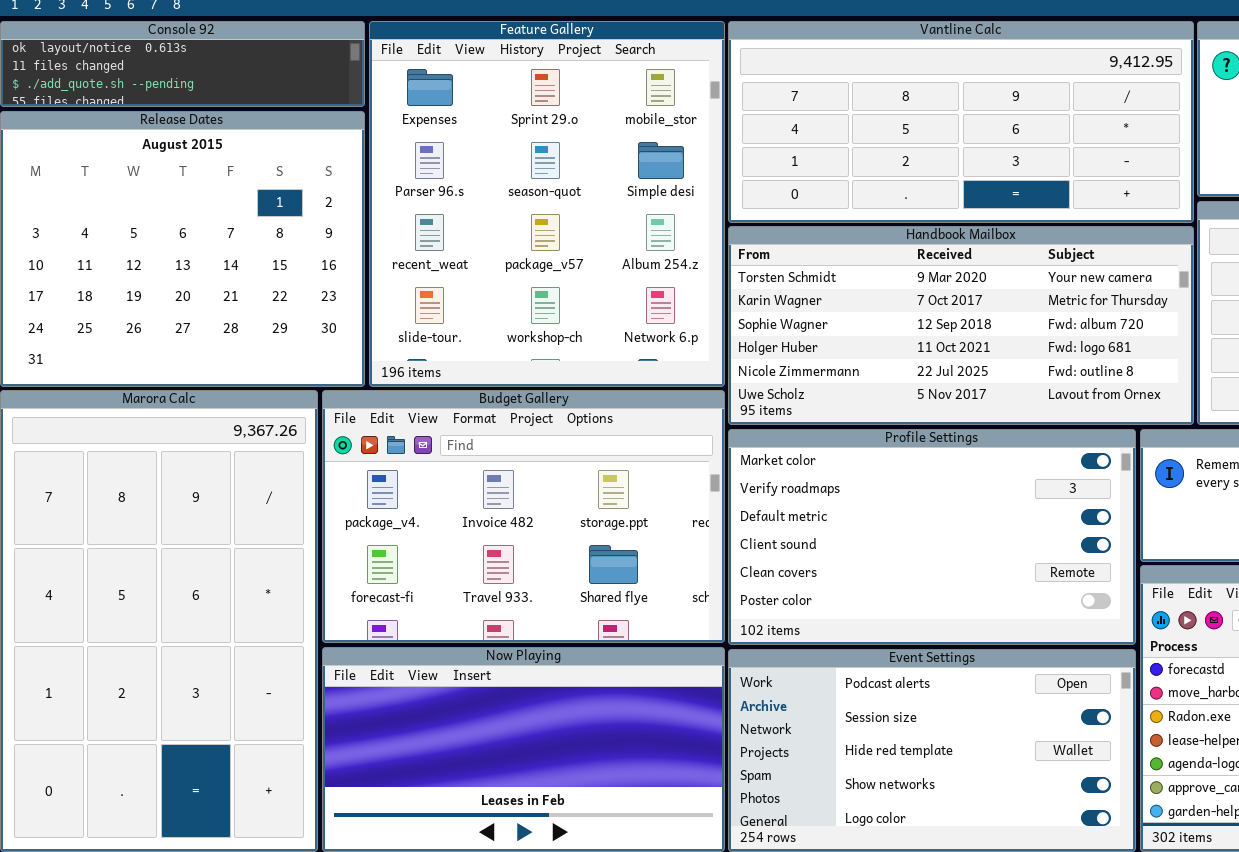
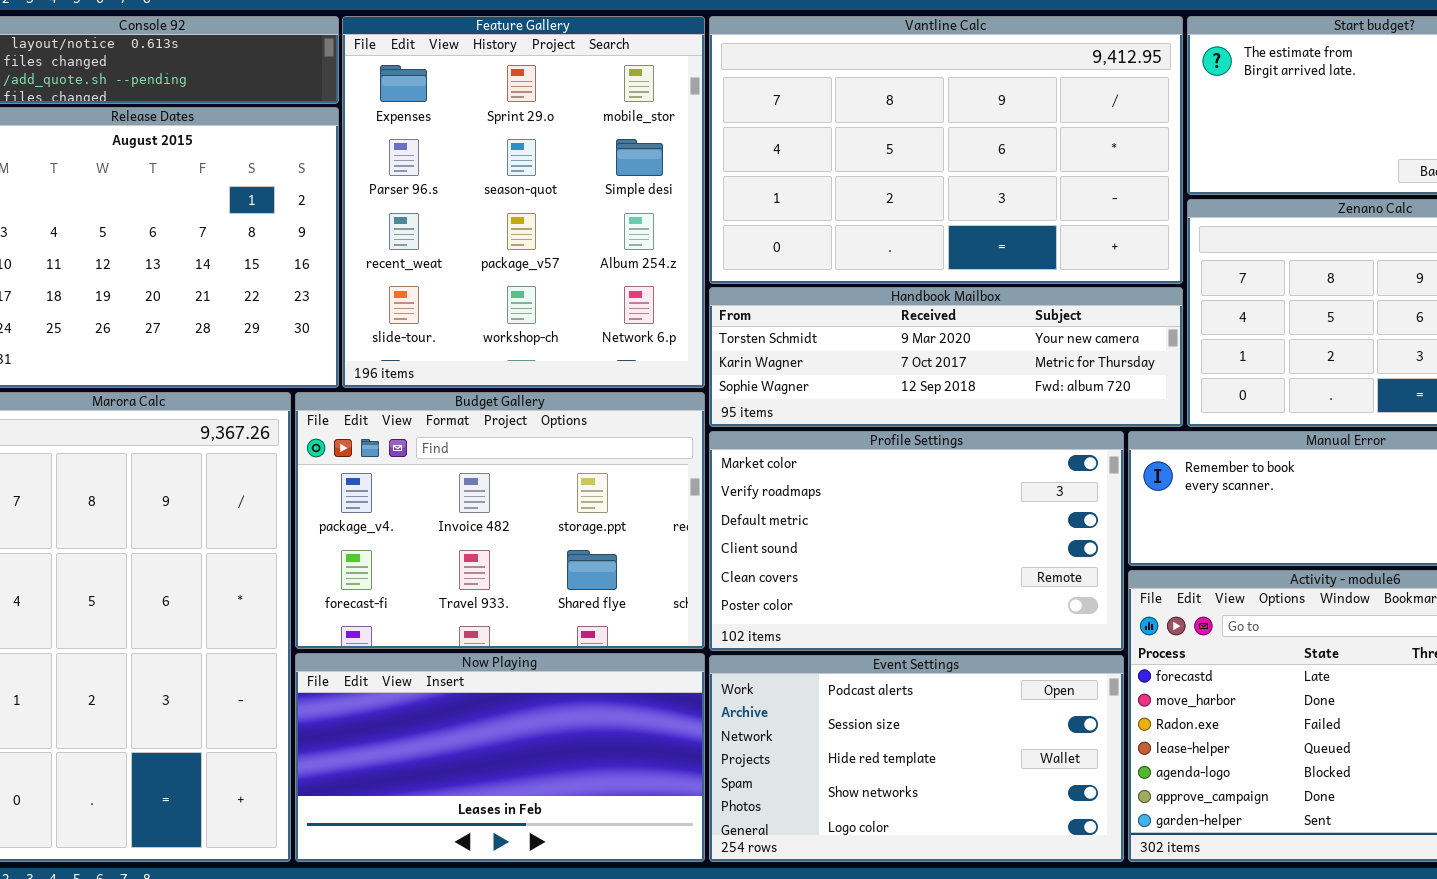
Vantline Calc: [728,21,1194,223] -> [709,16,1183,284], resized
Handbook Mailbox: [728,226,1194,425] -> [709,287,1183,427], resized

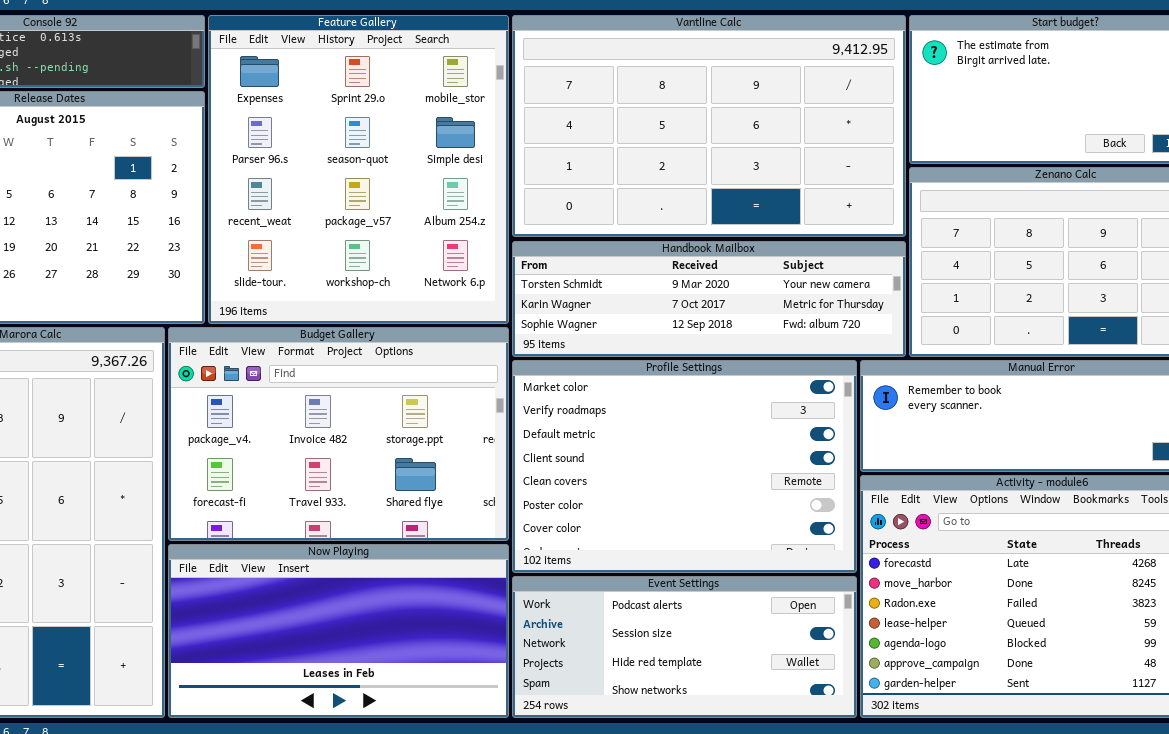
Profile Settings: [709,431,1124,651] -> [512,360,857,573], resized
Event Settings: [709,655,1124,862] -> [512,576,857,718], resized

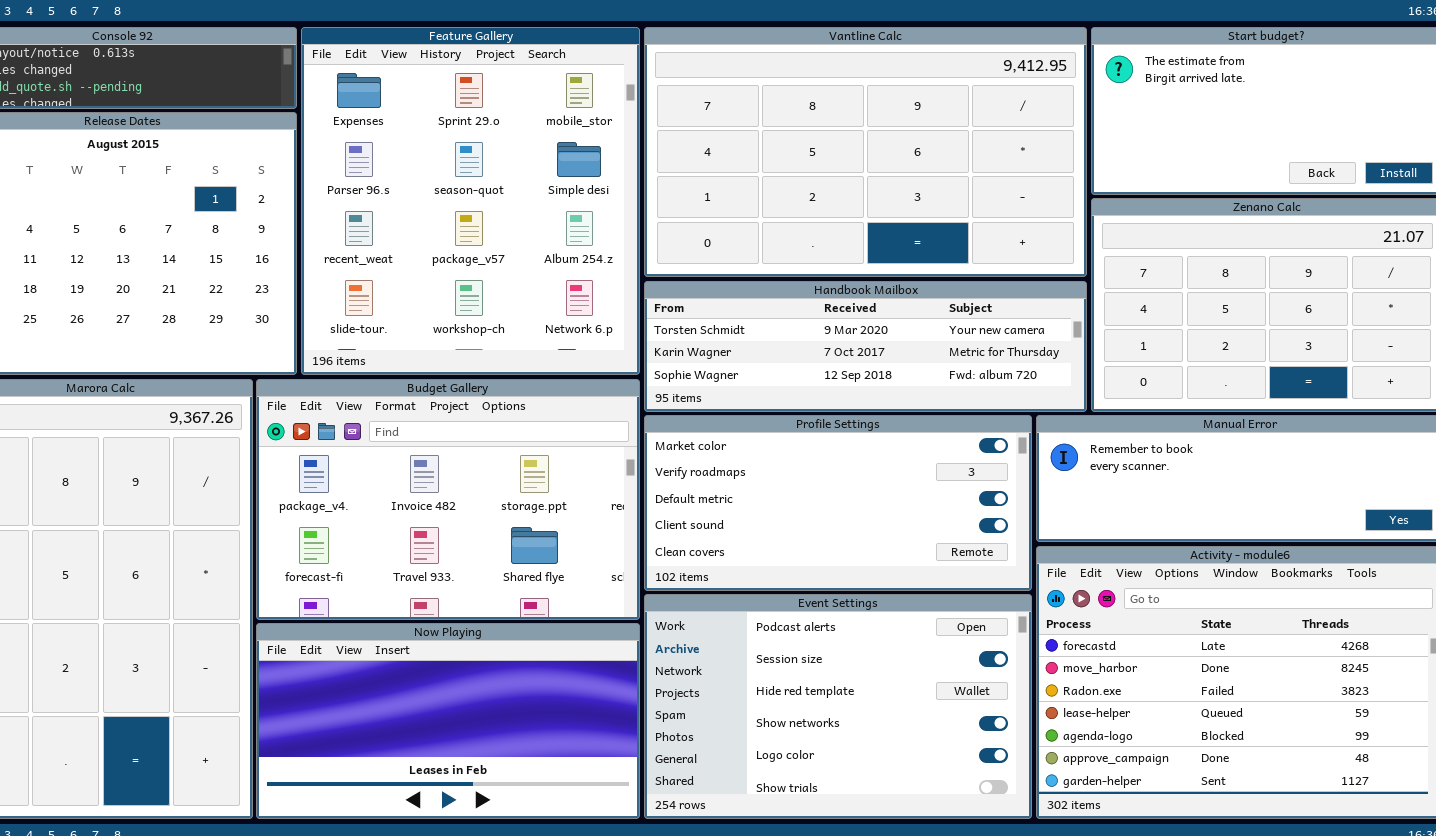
Profile Settings: [512,360,857,573] -> [644,415,1032,591], resized
Event Settings: [512,576,857,718] -> [644,594,1032,819], resized

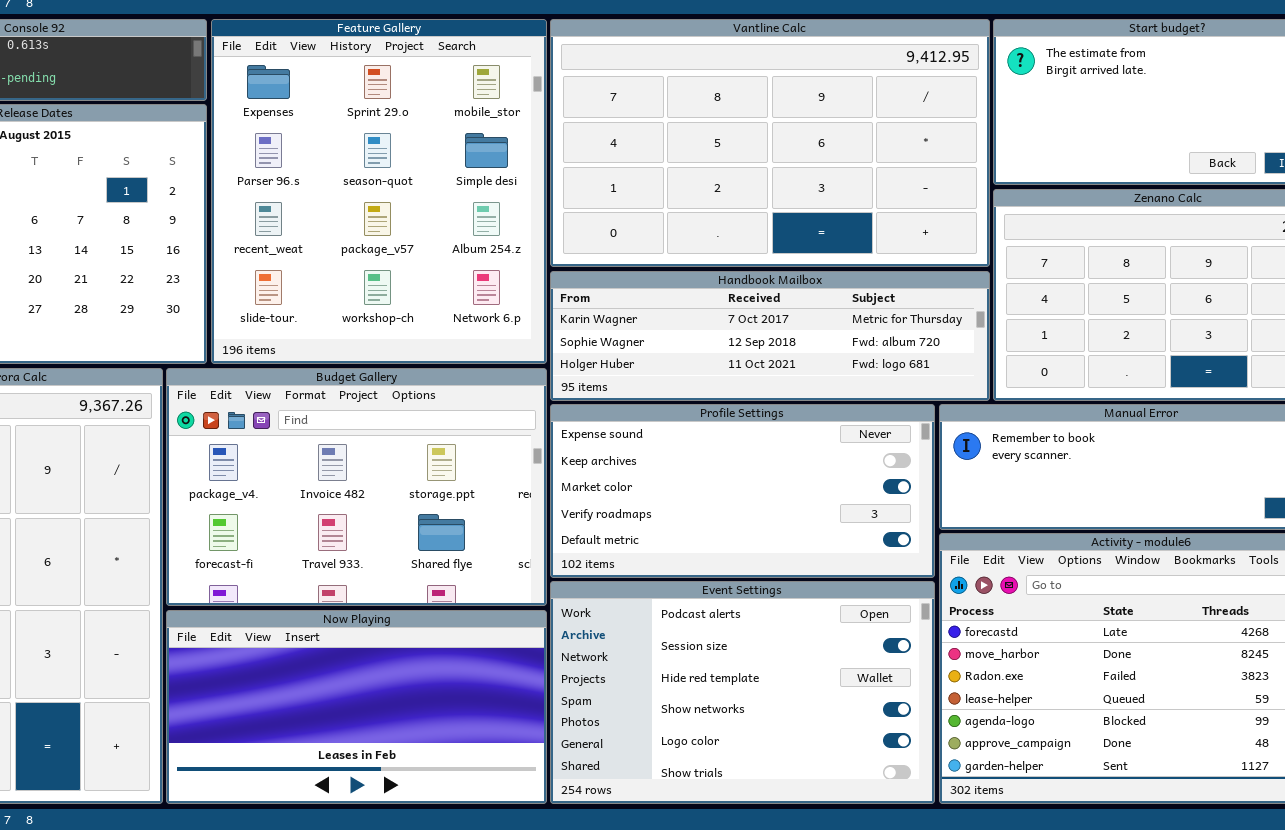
Handbook Mailbox: [644,281,1087,412] -> [550,271,990,401], scrolled down 1 row
Profile Settings: [644,415,1032,591] -> [550,404,935,578], scrolled up 2 rows

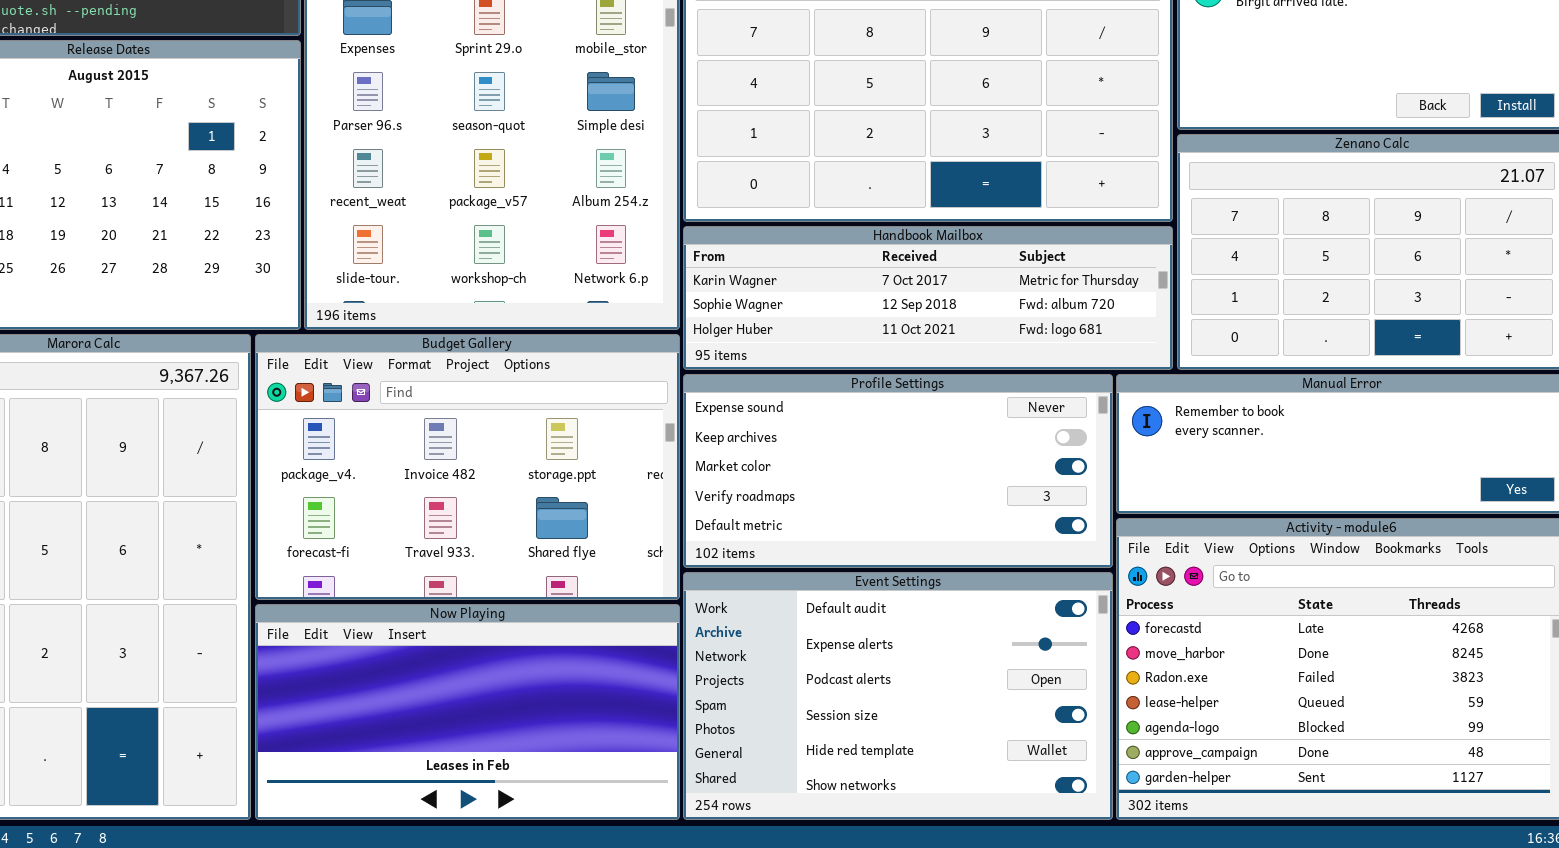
Event Settings: [550,581,935,804] -> [683,572,1113,820], scrolled up 2 rows

